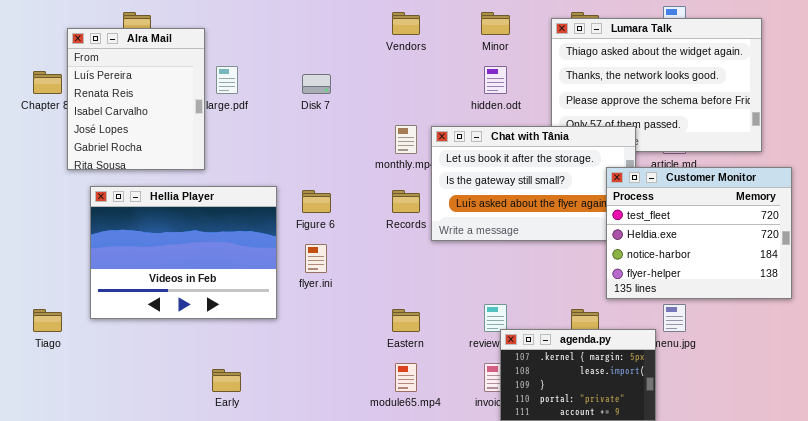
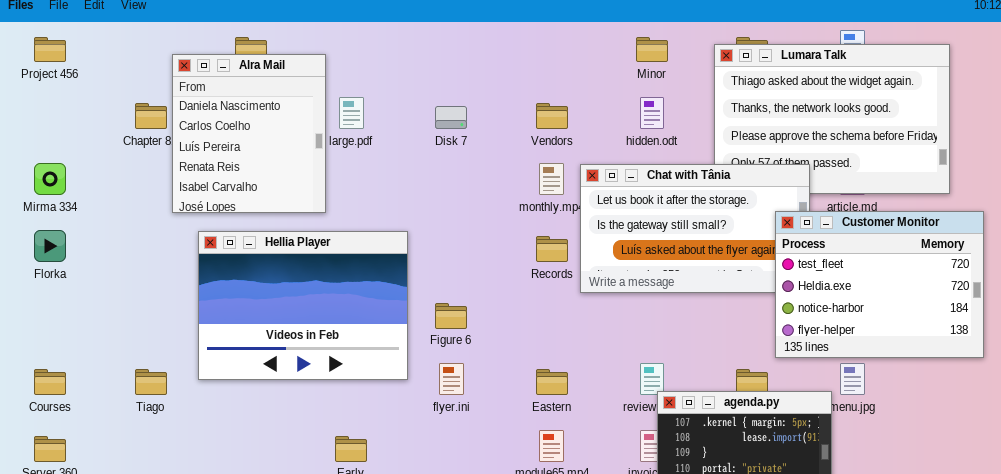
Vendors: [392,12,420,35] -> [536,103,568,129], moved
Alra Mail: [67,28,205,170] -> [172,54,326,213], scrolled up 2 rows
Figure 6: [302,190,331,213] -> [435,303,467,329], moved
flyer.ini: [305,244,327,273] -> [439,363,464,395], moved

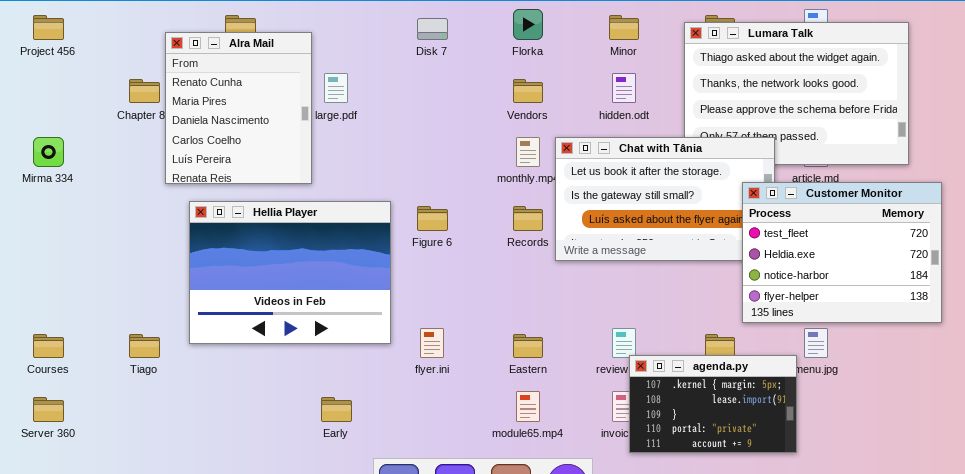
Alra Mail: [172,54,326,213] -> [165,32,312,184], scrolled up 2 rows
Disk 7: [435,106,467,129] -> [417,18,448,40], moved
Florka: [34,230,66,262] -> [513,9,543,40], moved
Figure 6: [435,303,467,329] -> [417,206,448,231], moved

